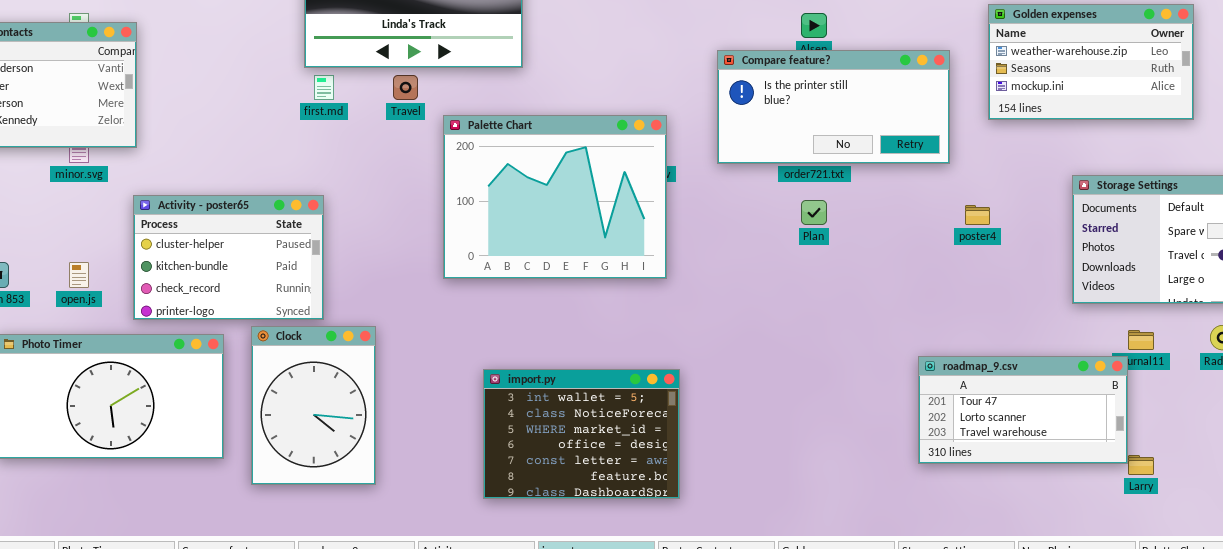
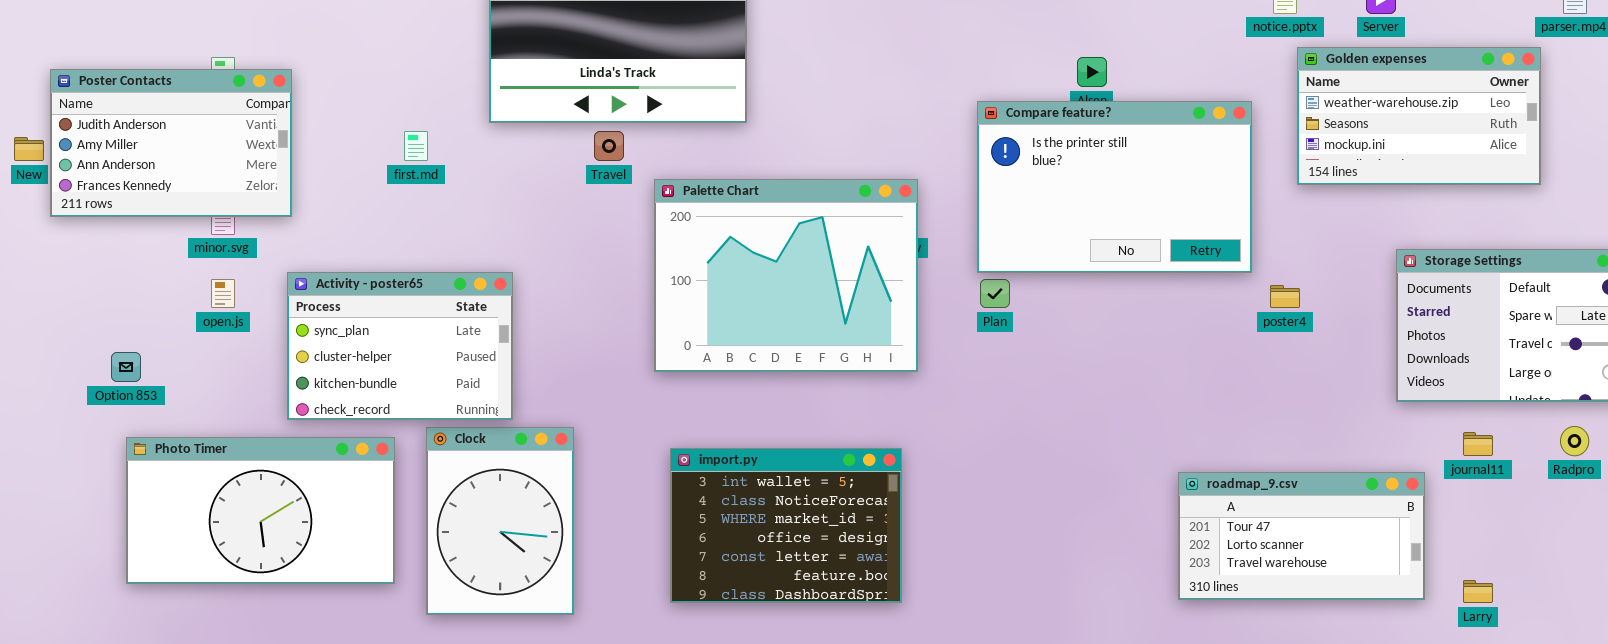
Compare feature?: [717,50,950,164] -> [977,101,1252,273], resized
first.md: [314,75,334,100] -> [404,131,428,161], moved
Activity - poster65: [133,195,324,320] -> [287,272,513,420], scrolled up 1 row
Plan: [801,200,827,225] -> [980,279,1010,308], moved
open.js: [69,262,89,288] -> [211,279,235,308], moved
roadmap_9.csv: [918,356,1128,464] -> [1178,472,1425,600], moved
import.py: [483,369,680,499] -> [670,448,902,603], moved

